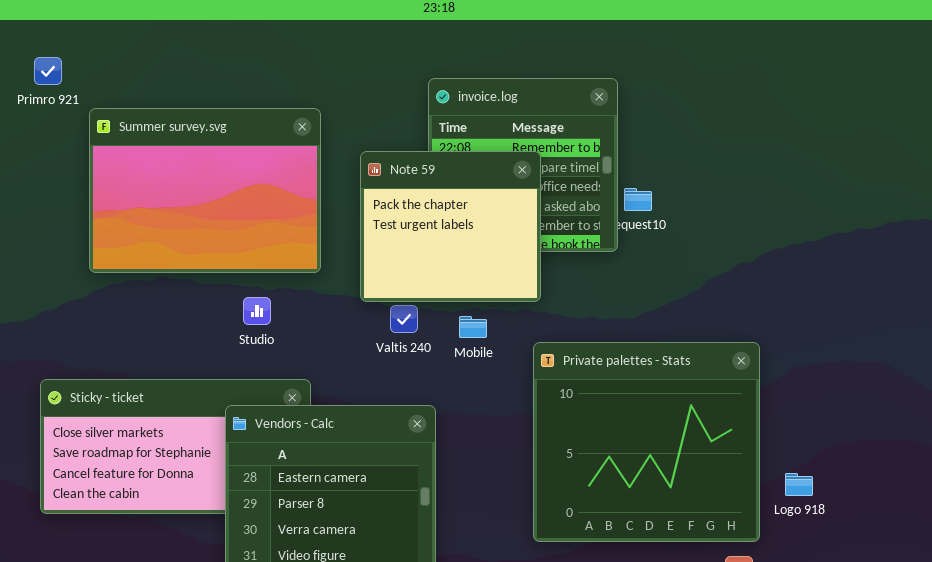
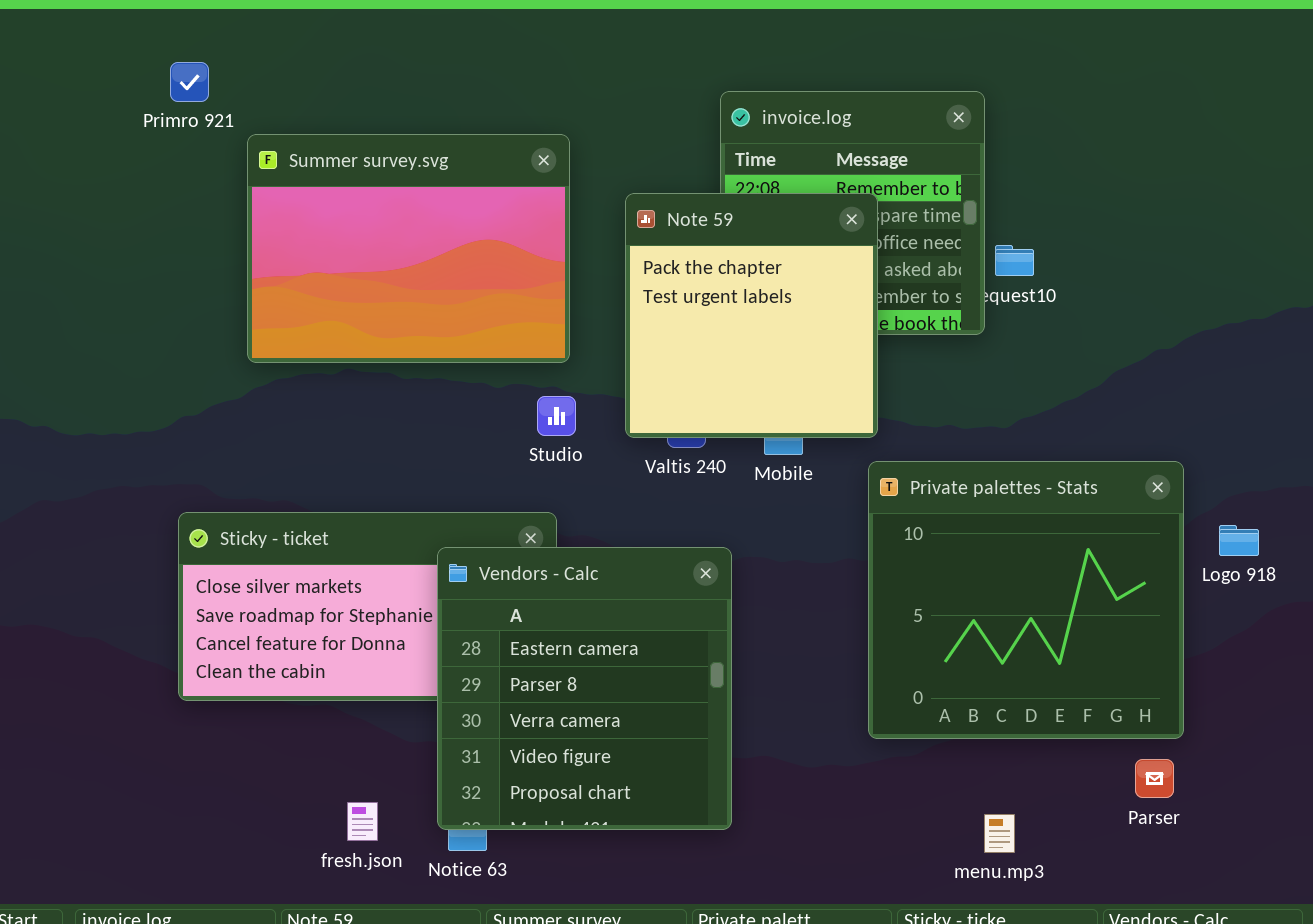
Note 59: [360,151,541,302] -> [625,193,878,438], resized
Studio: [243,297,271,325] -> [537,396,576,436], moved
Logo 918: [785,473,813,496] -> [1219,525,1259,556], moved

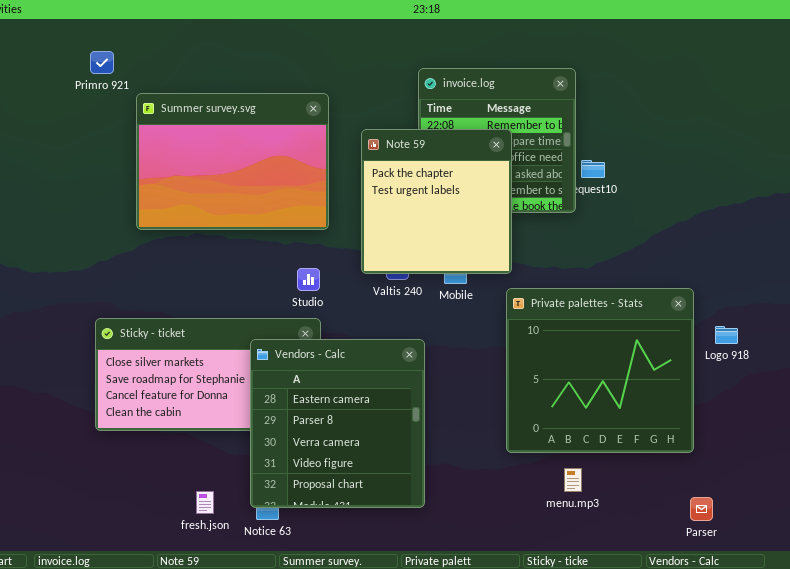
Studio: [537,396,576,436] -> [297,268,320,291], moved
Parser: [1135,759,1174,798] -> [690,497,713,521], moved
menu.mp3: [984,814,1015,853] -> [564,468,582,492], moved

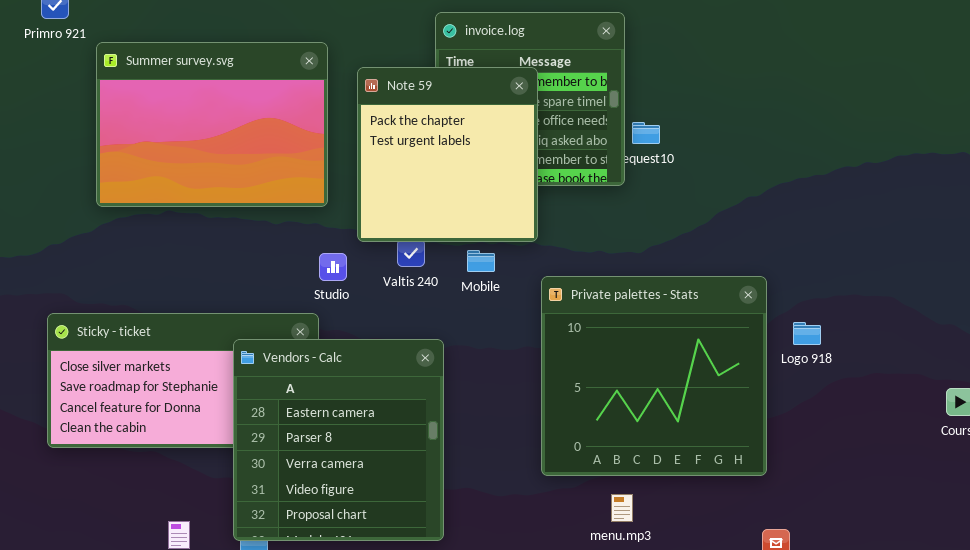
Note 59: [361,129,512,274] -> [357,67,538,242], moved
Studio: [297,268,320,291] -> [319,253,347,281], moved

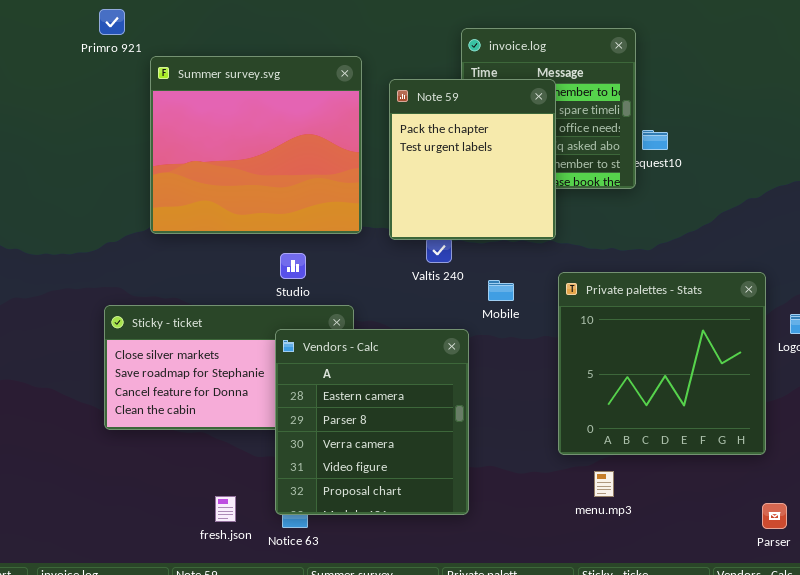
Summer survey.svg: [96,42,328,207] -> [150,56,362,234], resized
Mobile: [467,250,495,272] -> [488,280,514,301], moved
Studio: [319,253,347,281] -> [280,253,306,279], moved
menu.mp3: [611,494,633,522] -> [594,471,614,497], moved

